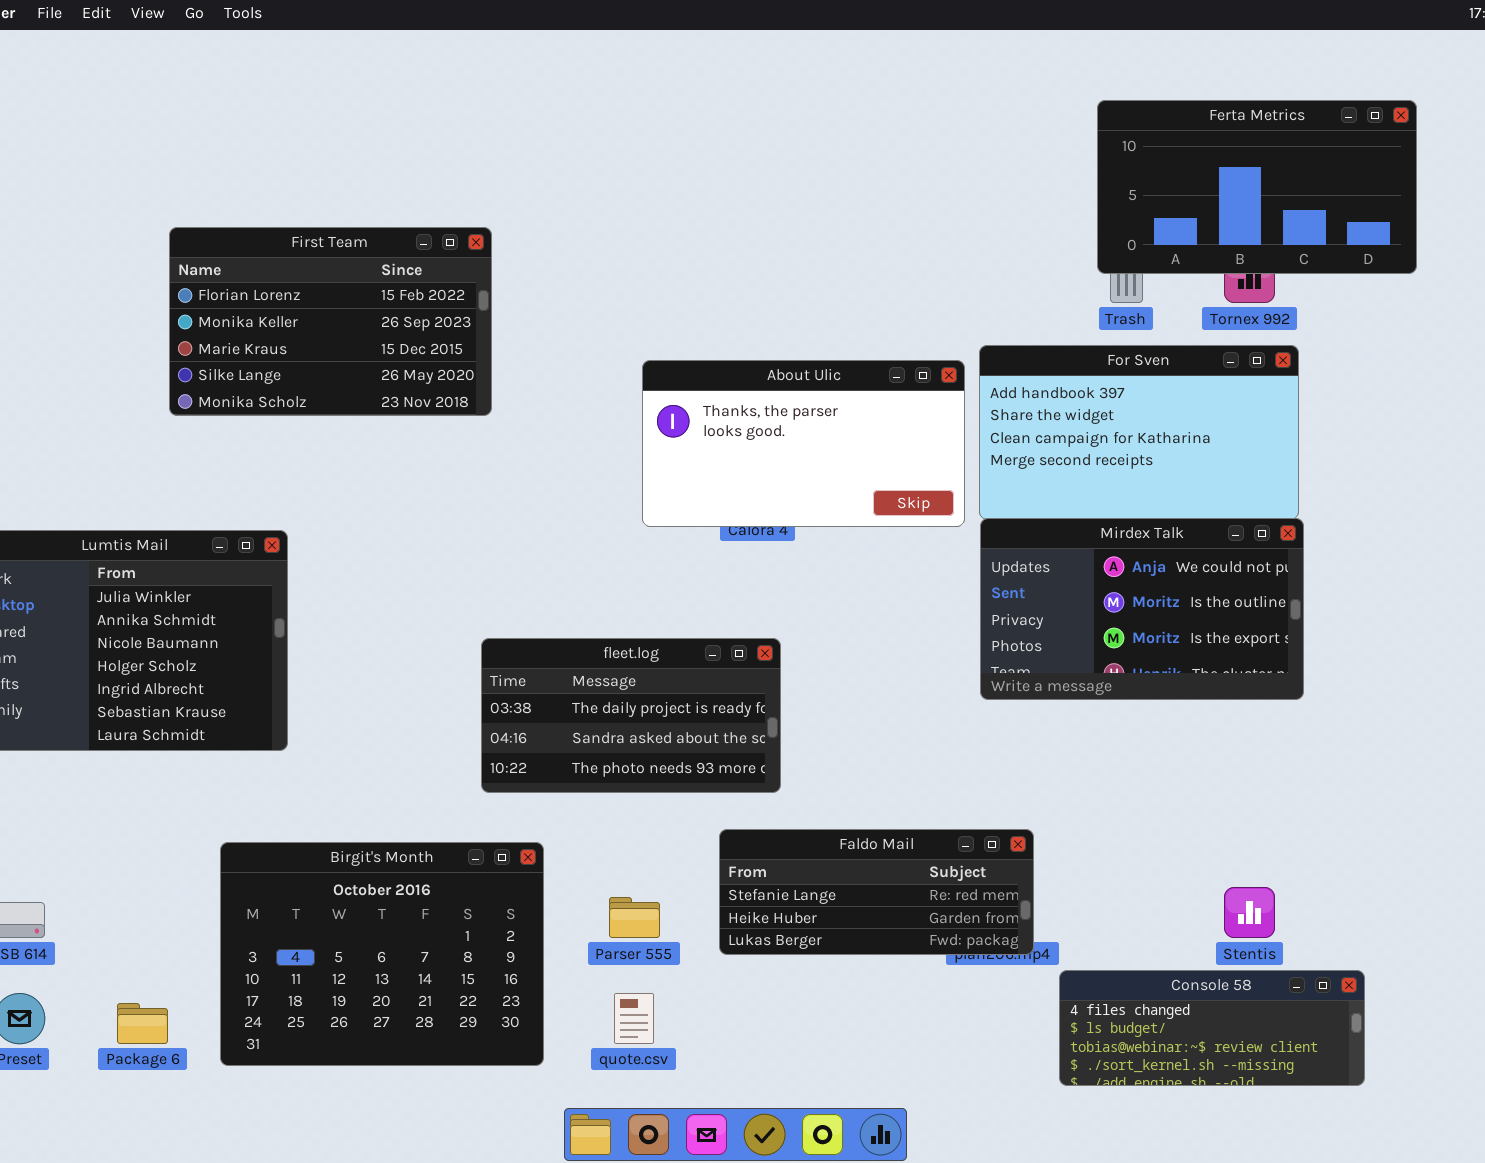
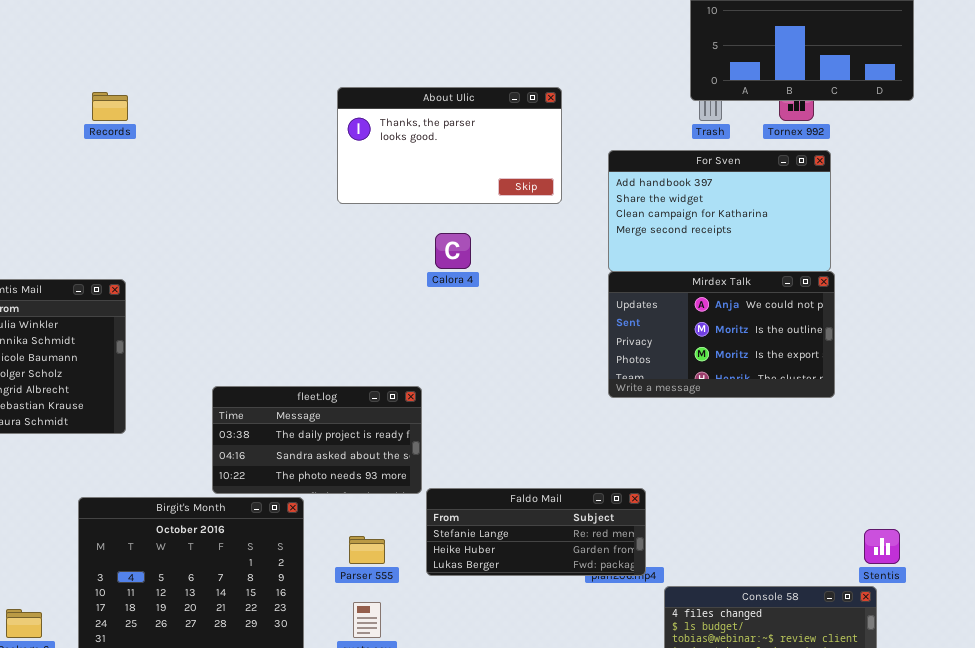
First Team: [169,227,492,416] -> none, closed
About Ulic: [642,360,965,527] -> [337,87,562,204], moved
fleet.log: [481,638,781,793] -> [212,386,422,494], moved
Stentis: [1224,887,1275,938] -> [864,529,900,564], moved

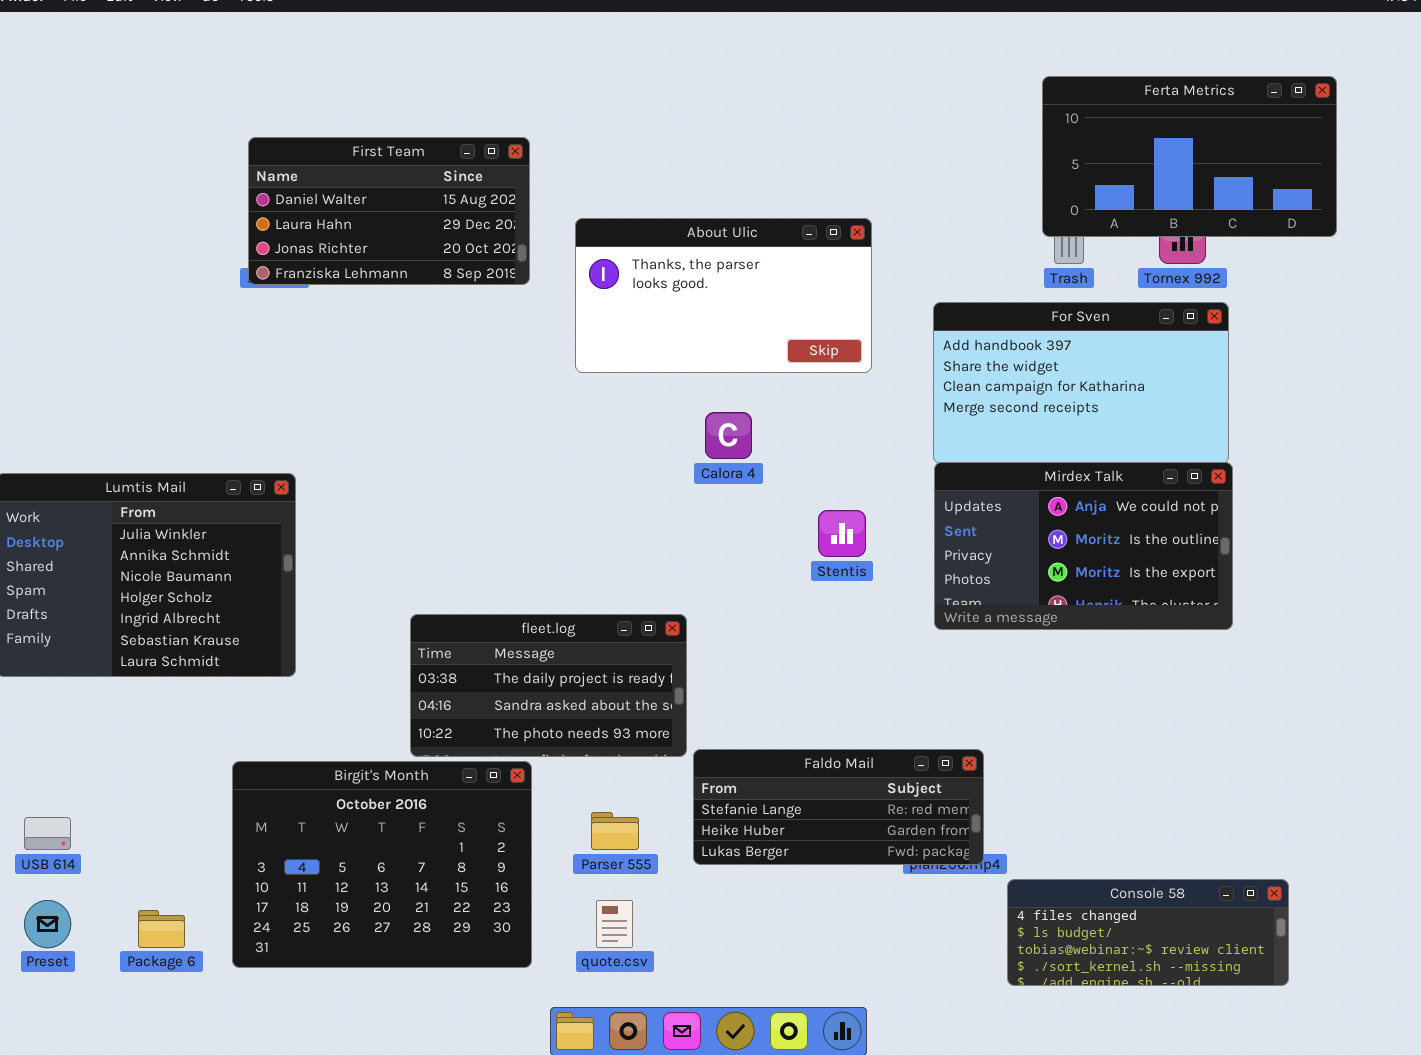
First Team: none -> [248,137,530,285], opened
Stentis: [864,529,900,564] -> [818,510,866,557], moved

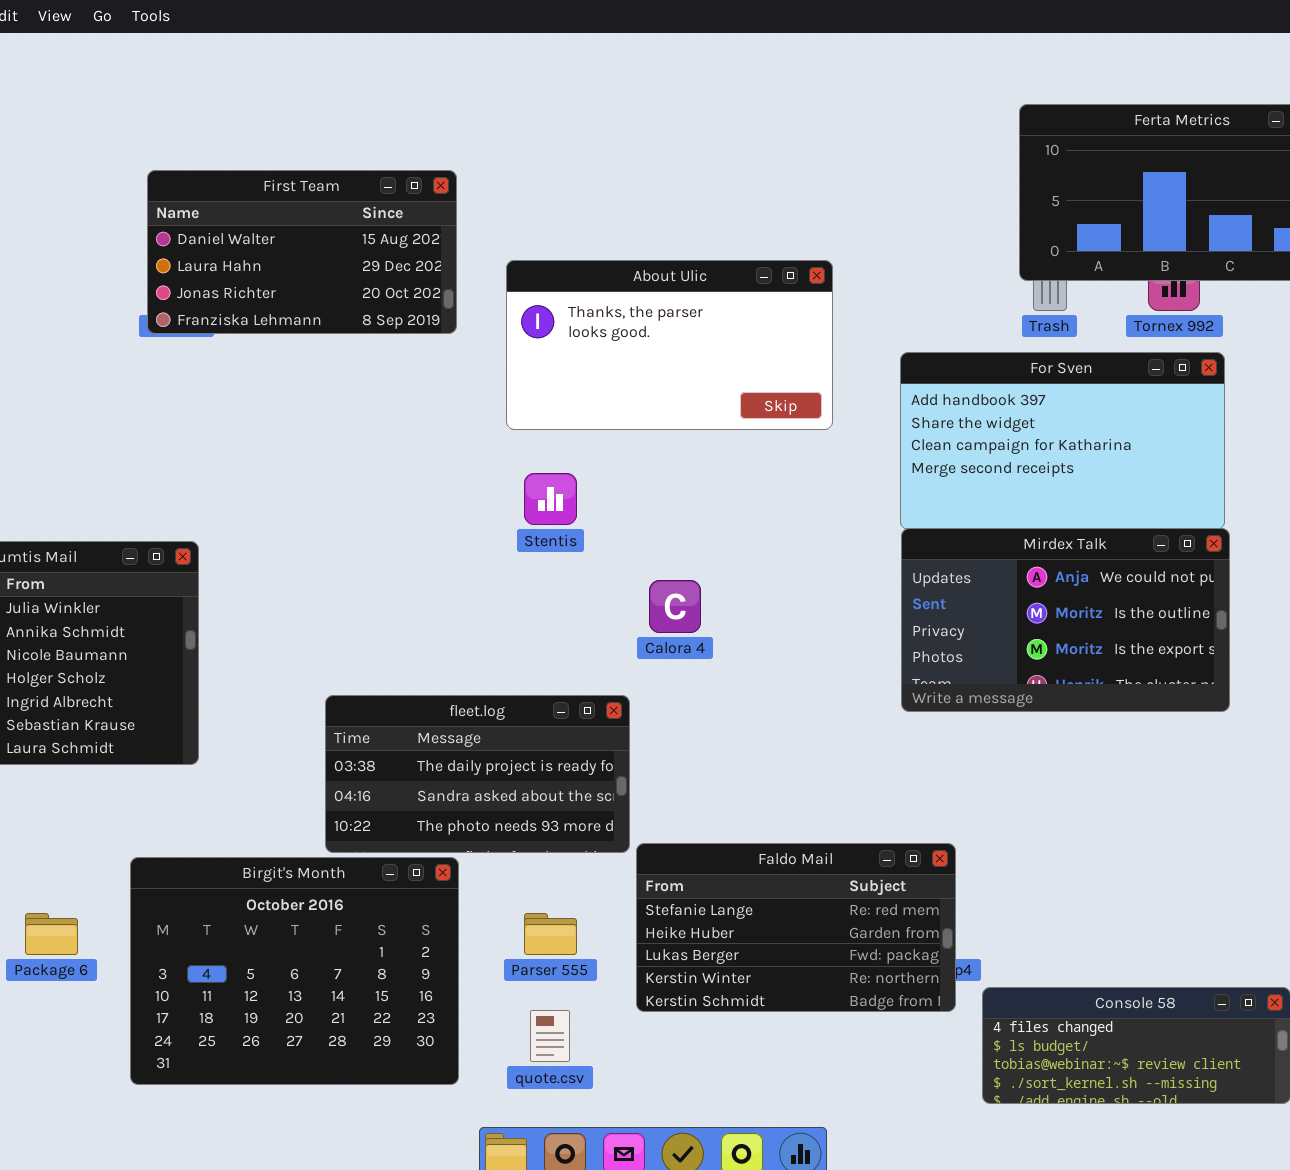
Calora 4: [705,412,752,459] -> [649,580,701,633], moved
Stentis: [818,510,866,557] -> [524,473,577,525], moved
Faldo Mail: [693,749,984,865] -> [636,843,956,1012], resized
Package 6: [138,910,185,948] -> [25,913,78,955], moved

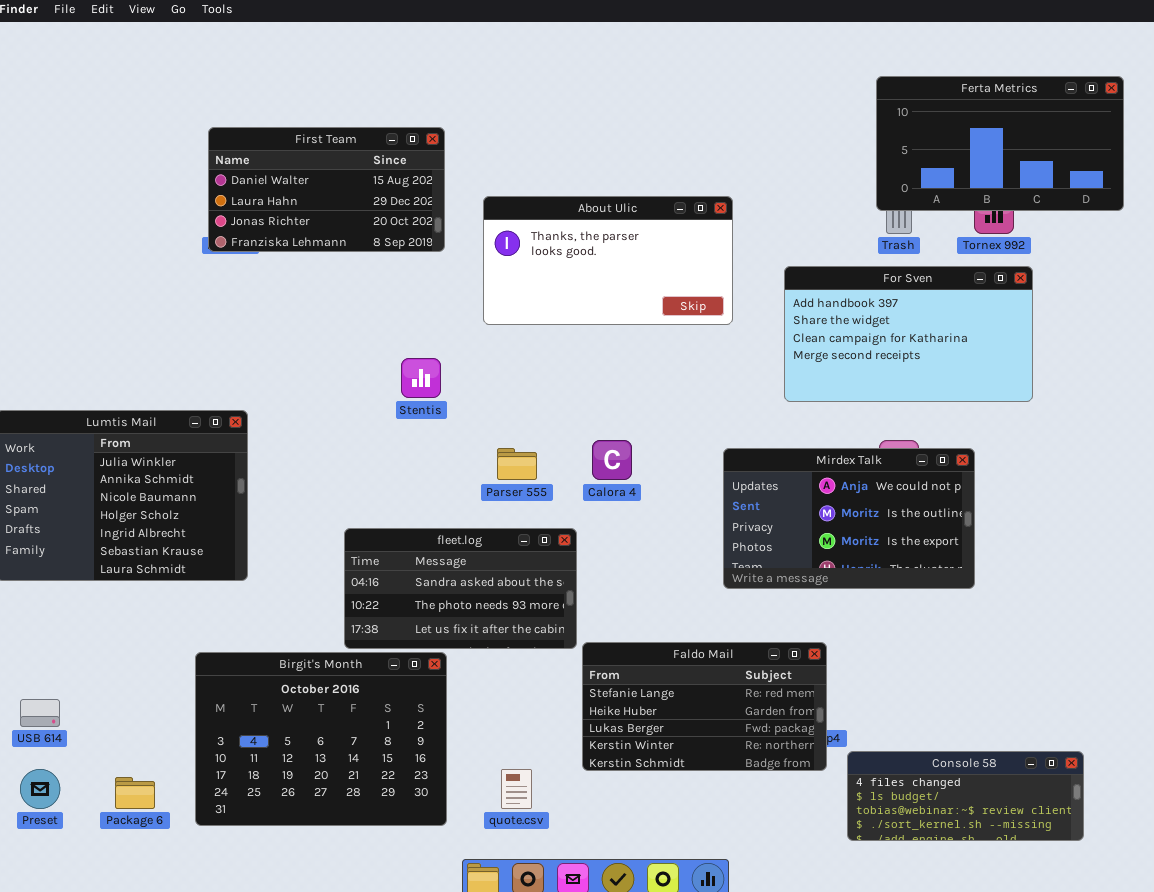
Stentis: [524,473,577,525] -> [401,358,441,398], moved
Mirdex Talk: [901,528,1230,712] -> [723,448,975,589], moved
fleet.log: [325,695,630,853] -> [344,528,577,649], scrolled down 1 row
Package 6: [25,913,78,955] -> [115,777,155,809], moved
Parser 555: [524,913,577,955] -> [497,448,537,480], moved

